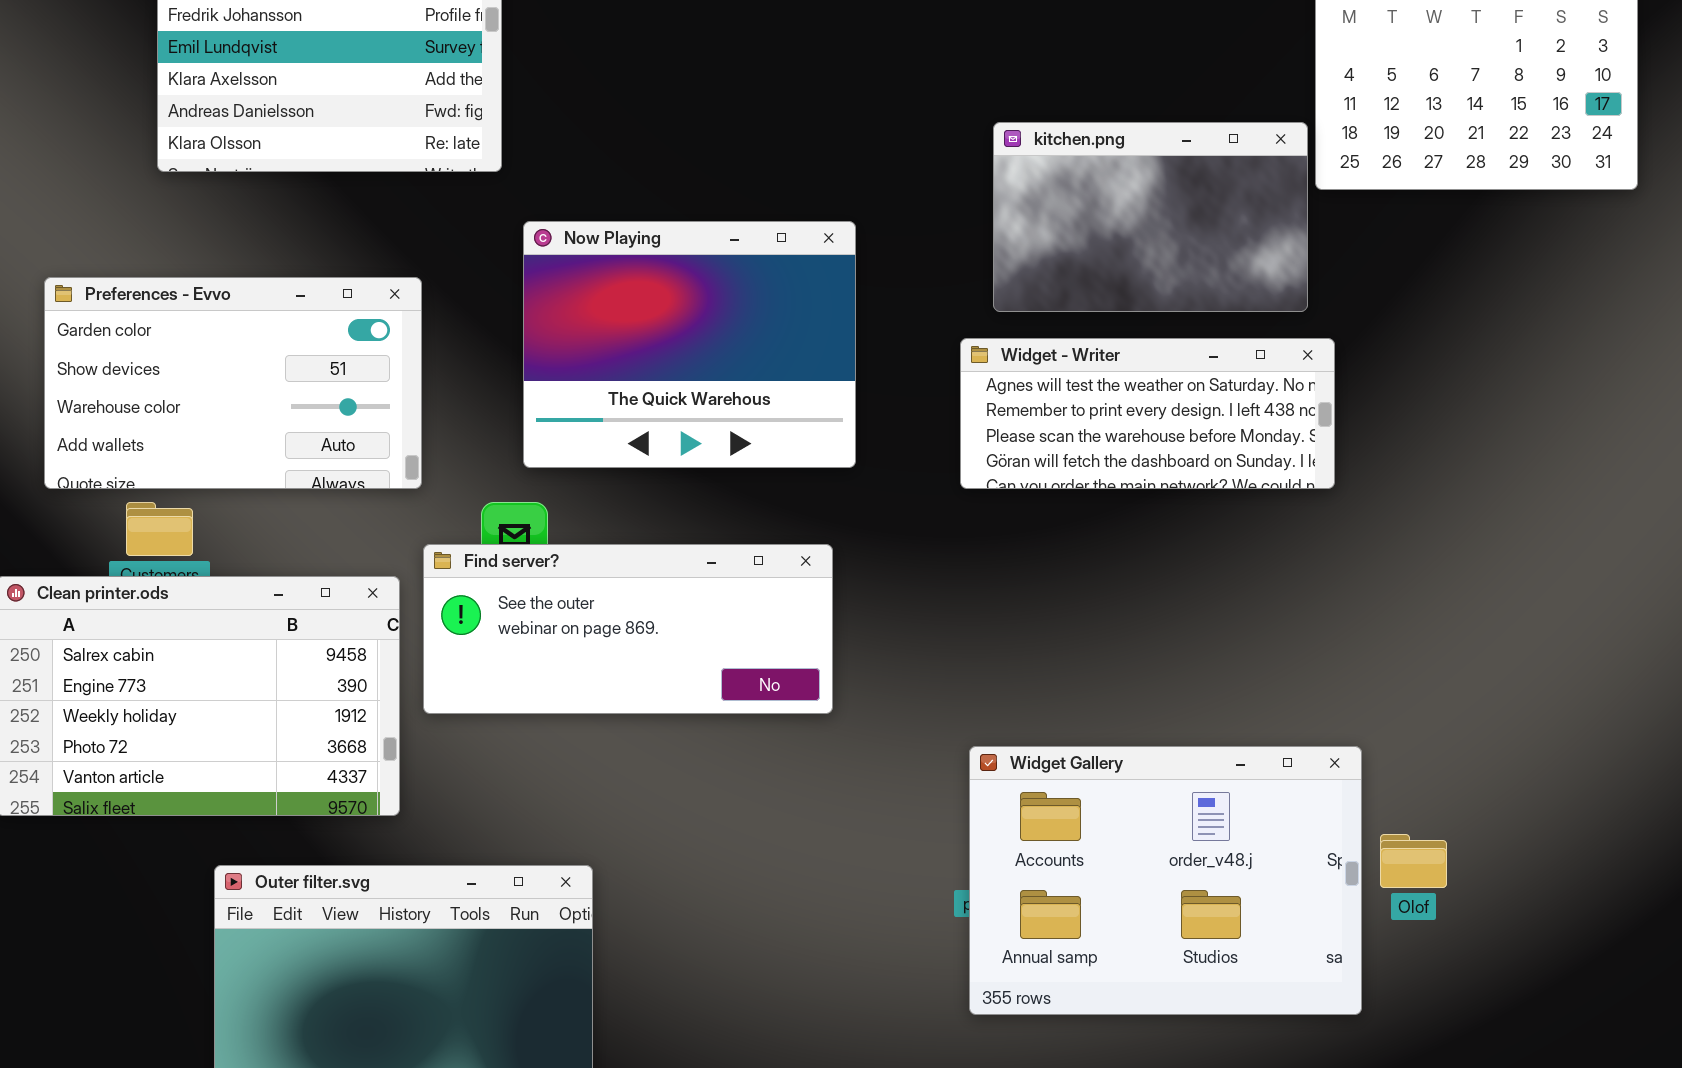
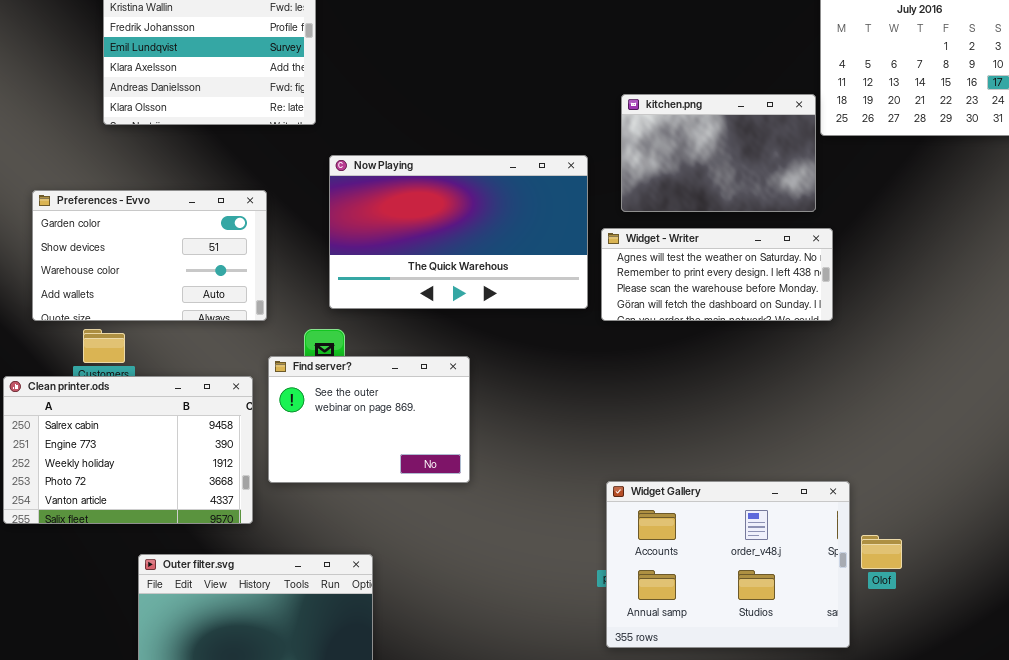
Now Playing: [523,221,856,468] -> [329,155,588,309], resized
Find server?: [423,544,833,714] -> [268,356,470,483], resized

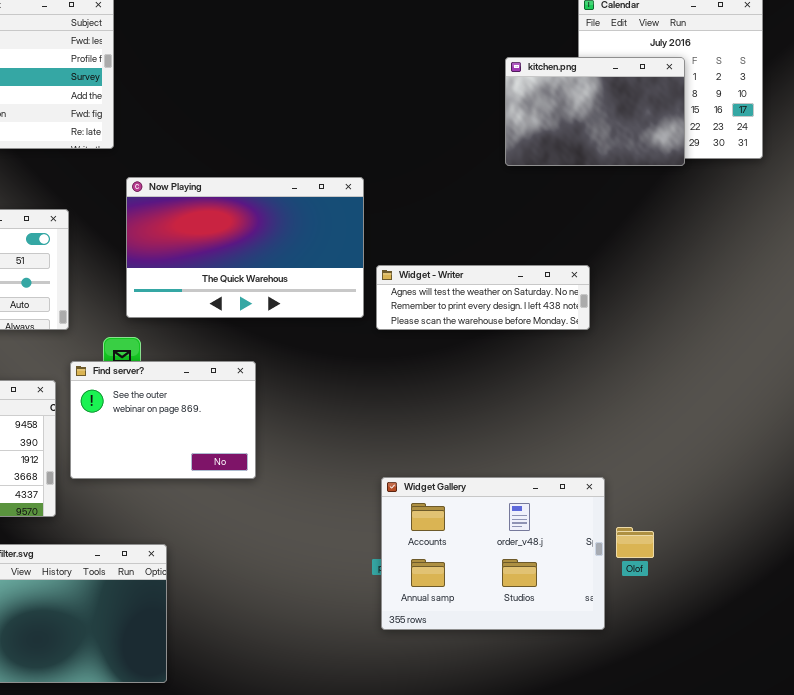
kitchen.png: [621,94,816,212] -> [505,57,685,166], moved
Widget - Writer: [601,228,833,321] -> [376,265,590,330], resized

